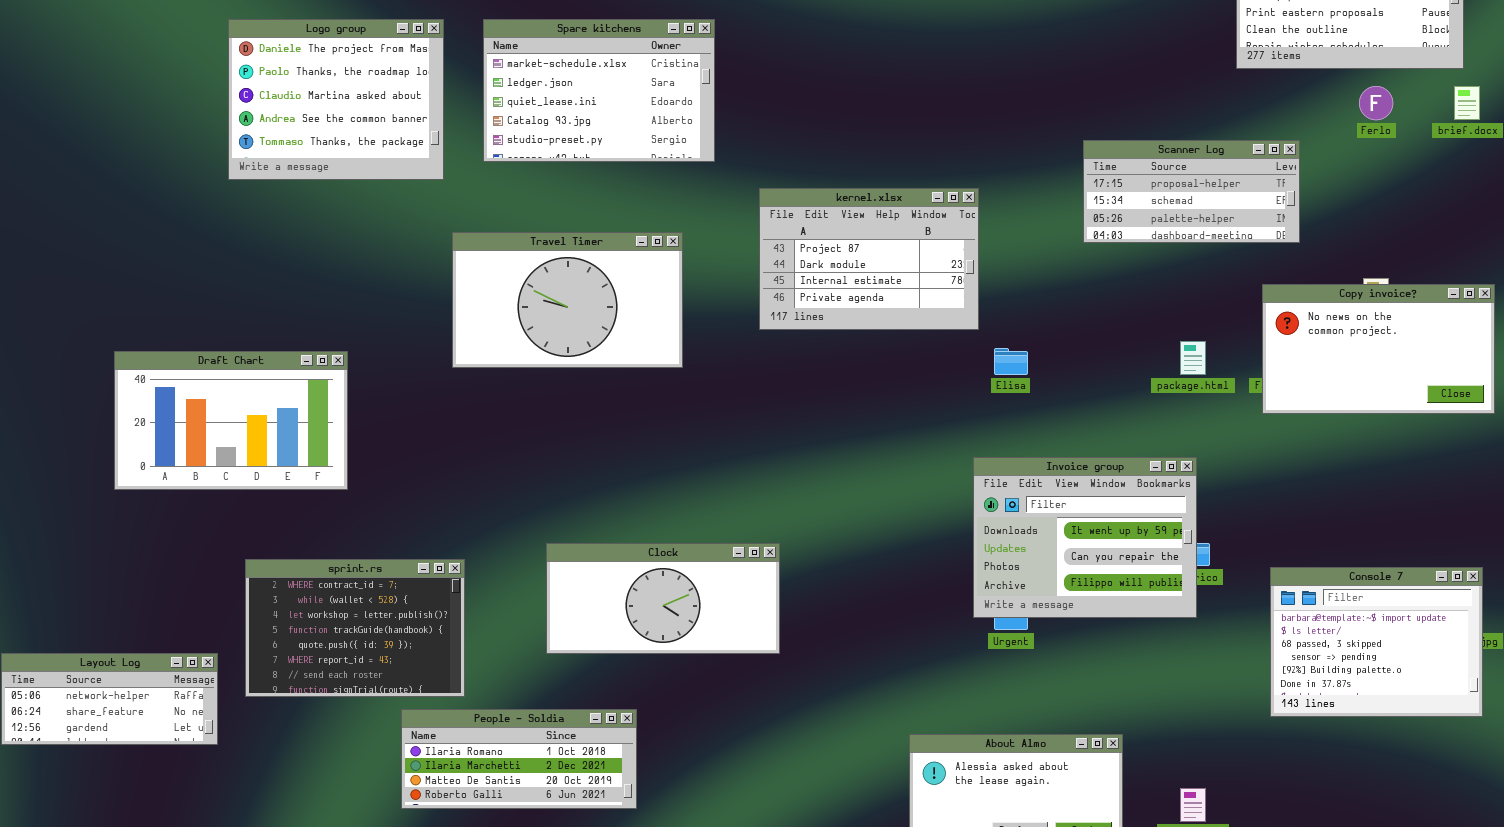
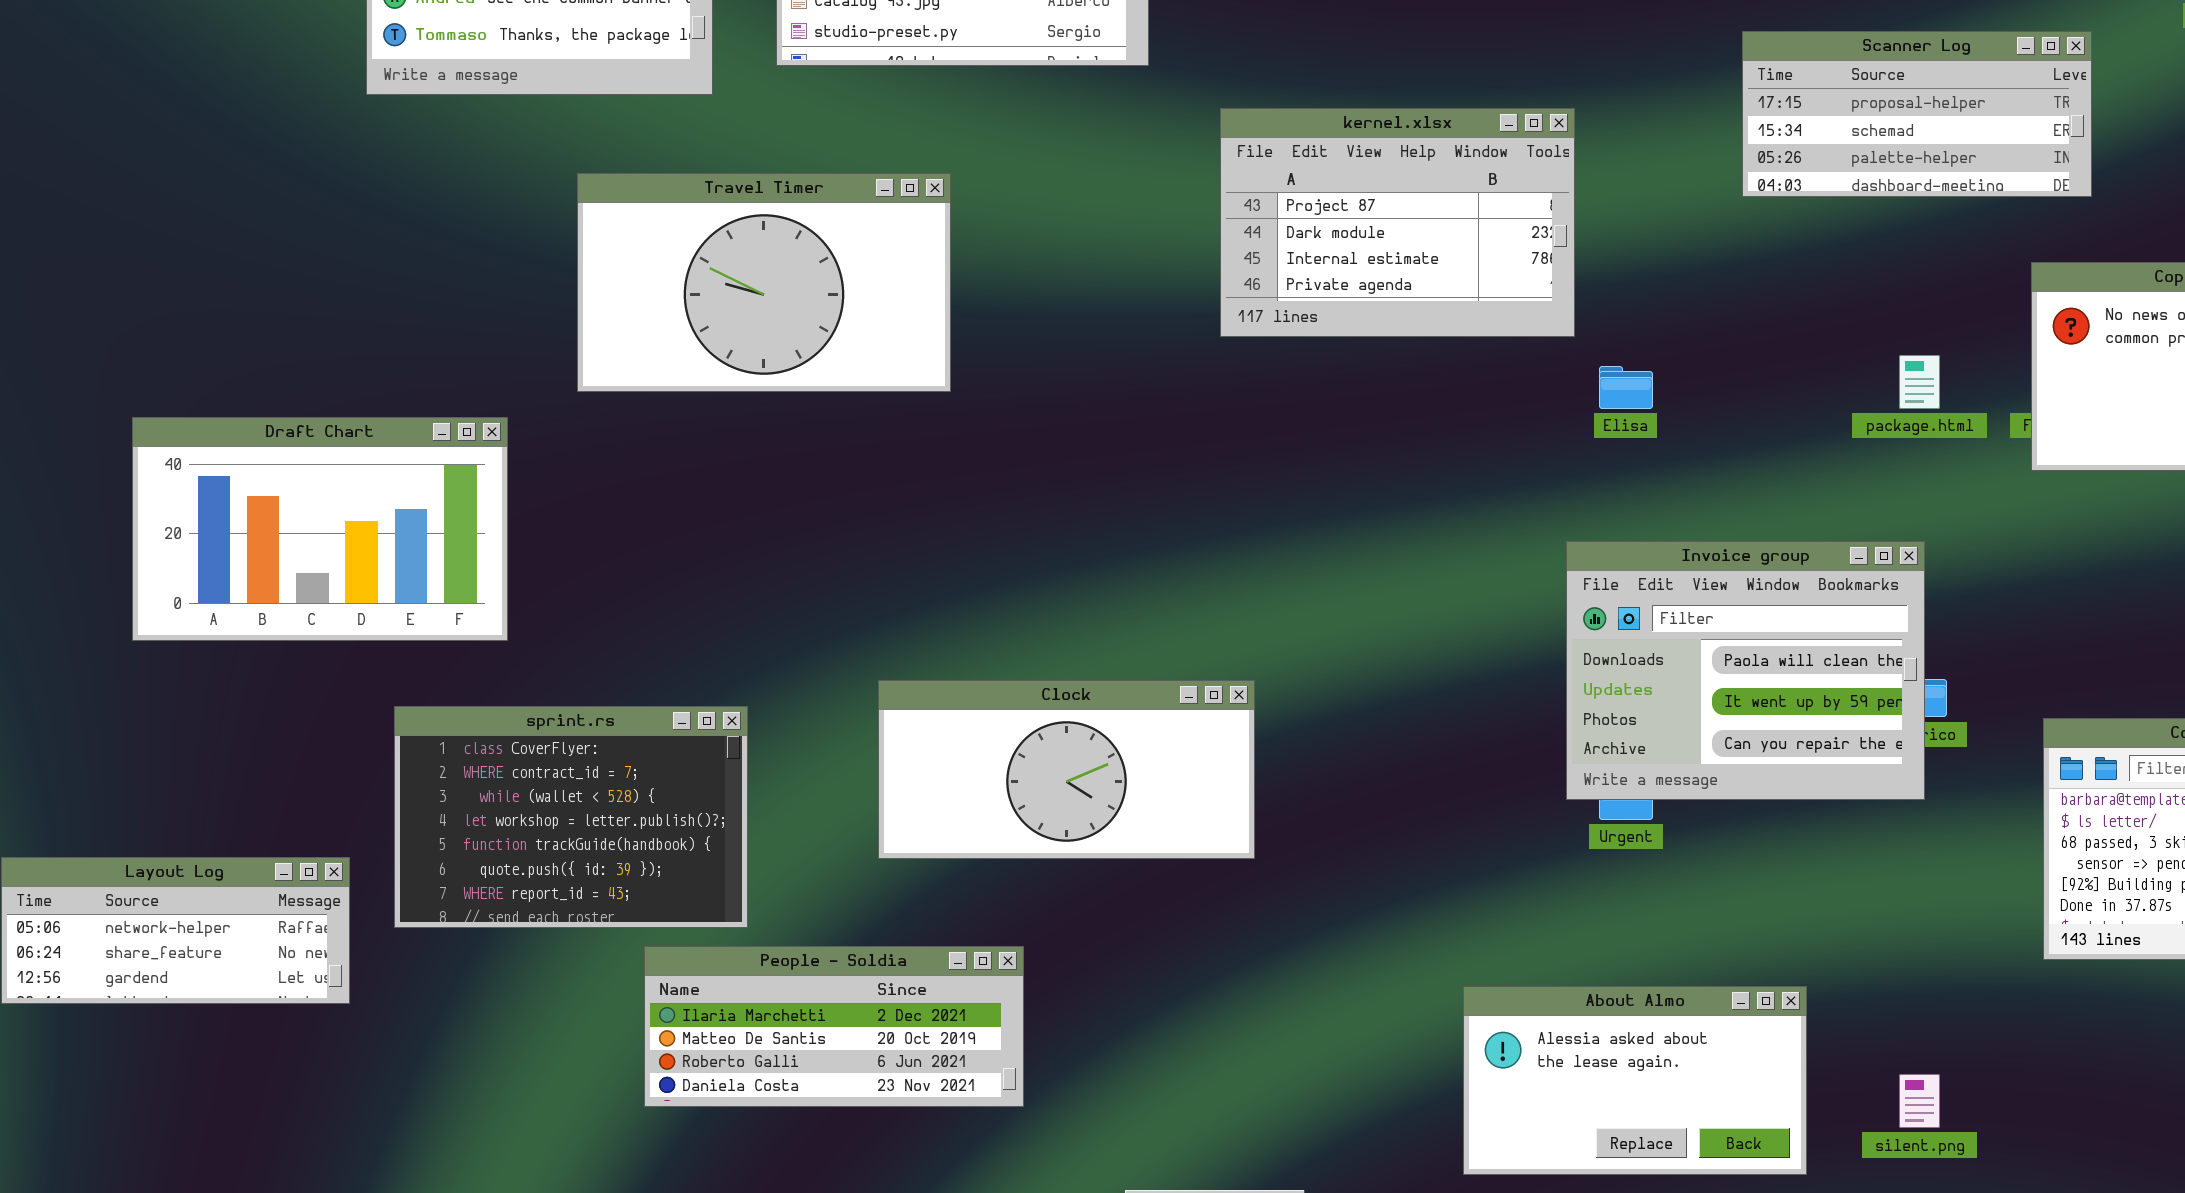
Travel Timer: [452,232,683,368] -> [577,173,951,392], moved
Draft Chart: [114,351,348,490] -> [132,417,508,641], moved
Invoice group: [973,457,1197,618] -> [1566,541,1925,800], scrolled up 1 row
sprint.rs: [245,559,465,697] -> [394,706,748,928], scrolled up 1 row
People - Soldia: [401,709,637,809] -> [644,946,1024,1107], scrolled down 1 row

